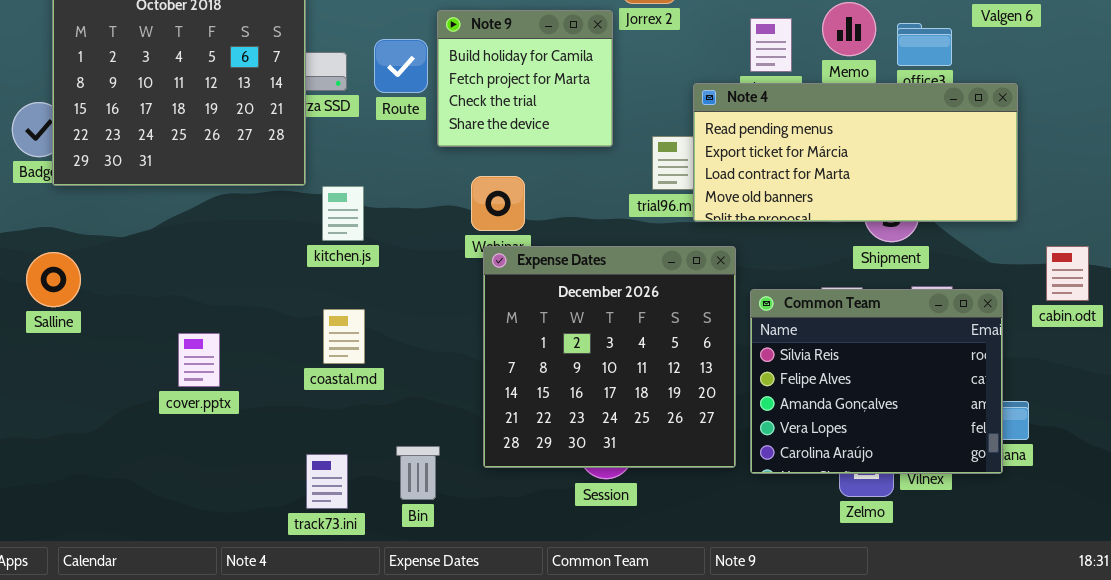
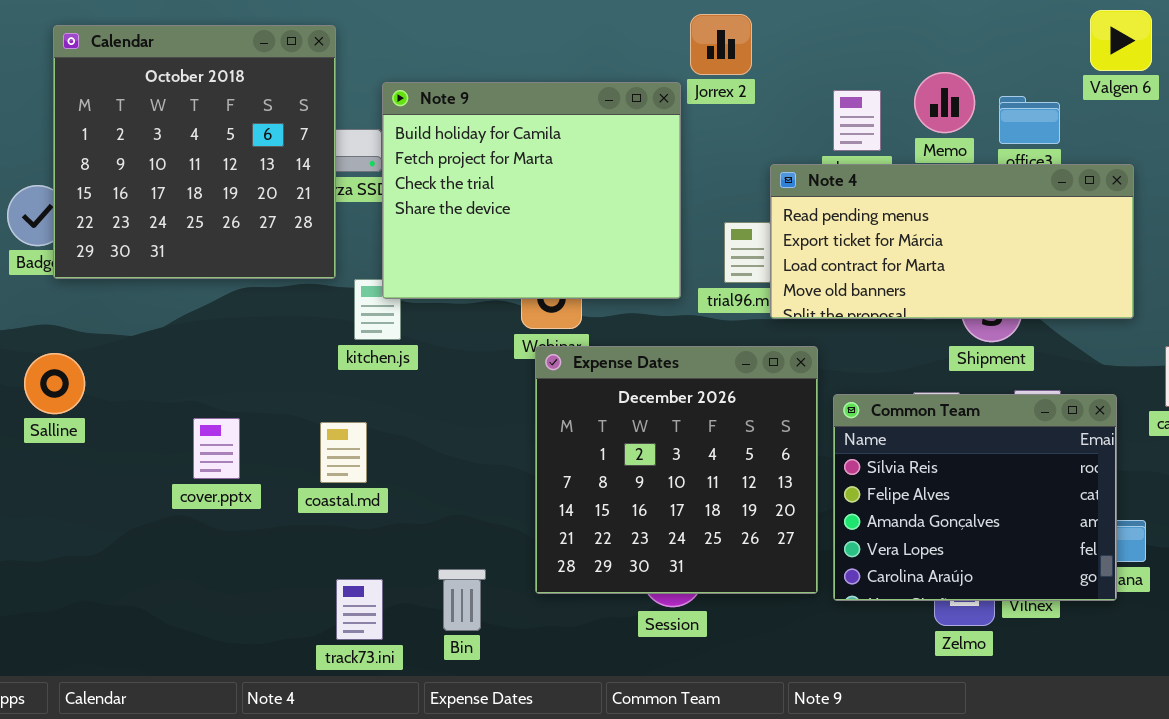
Note 9: [437,10,613,147] -> [382,82,681,299], resized
coastal.md: [323,309,365,364] -> [320,422,367,483], moved
cover.pptx: [178,333,220,387] -> [193,418,240,479], moved

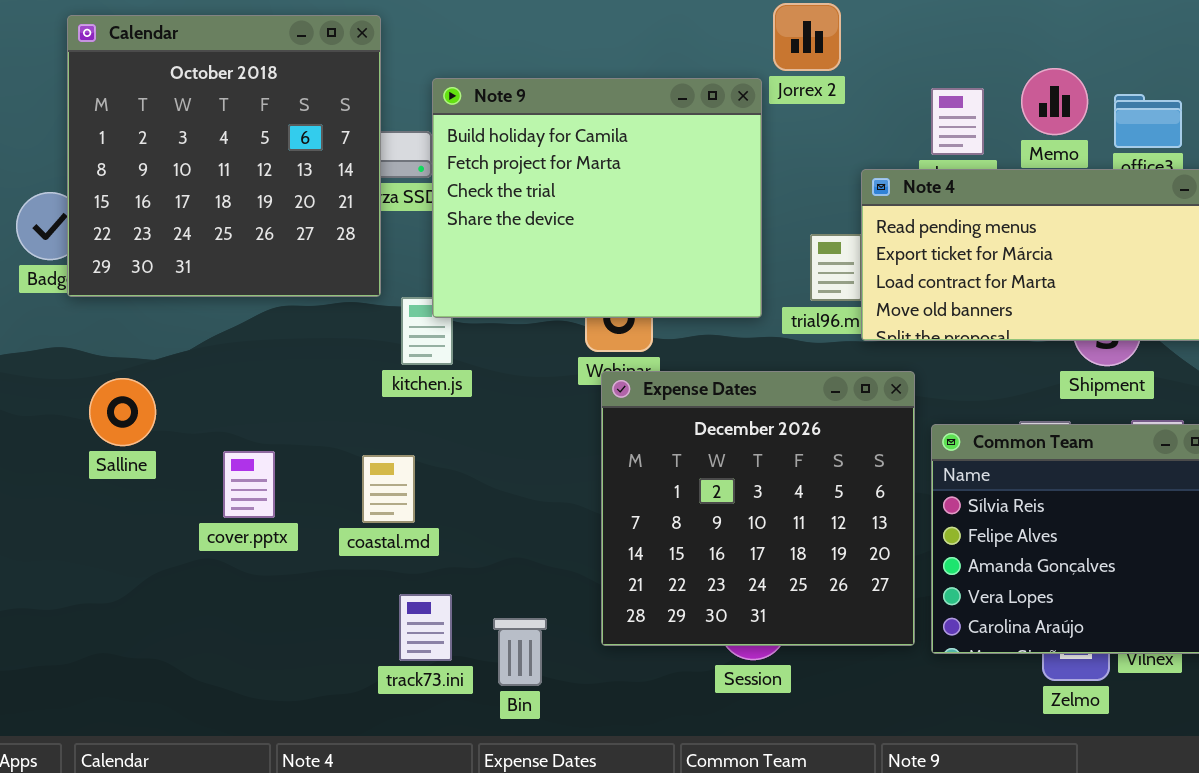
Salline: [24,353,85,414] -> [89,378,156,446], moved
track73.ini: [336,579,383,640] -> [399,594,452,661], moved

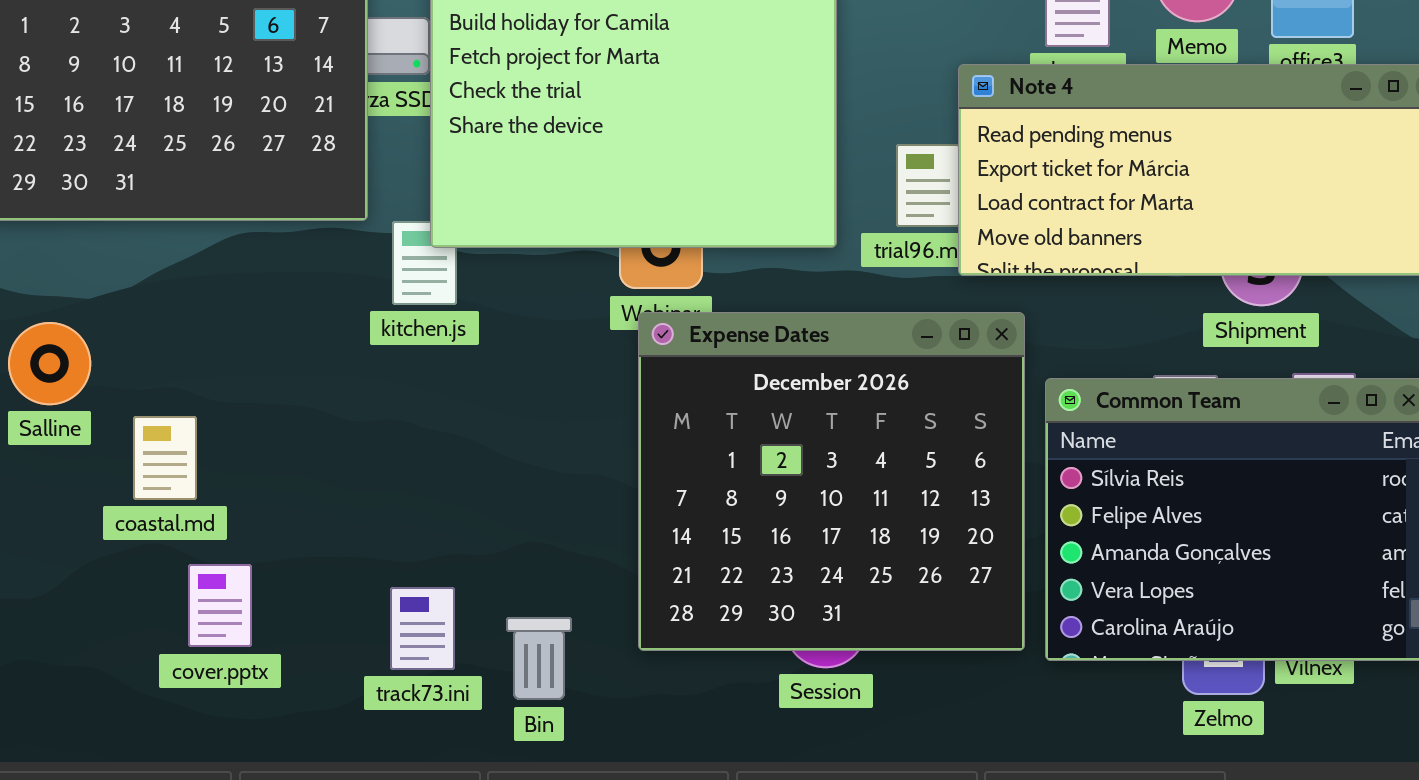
cover.pptx: [223,451,275,518] -> [188,564,252,647], moved
coastal.md: [362,455,415,523] -> [133,416,197,500], moved

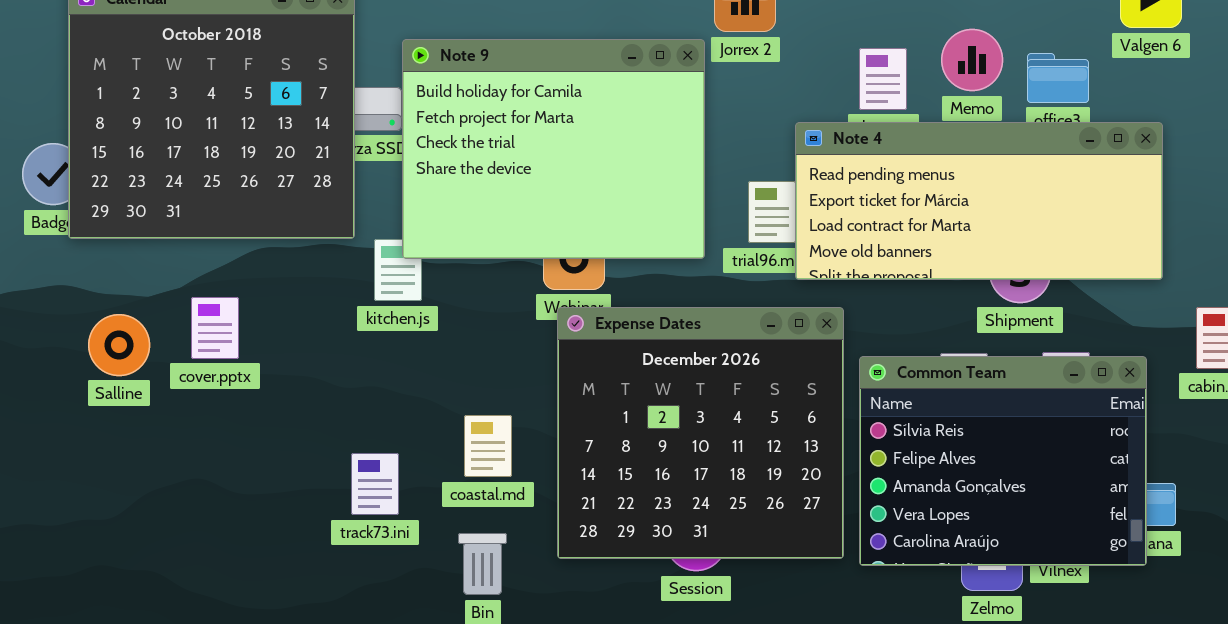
coastal.md: [133,416,197,500] -> [464,415,512,477], moved
cover.pptx: [188,564,252,647] -> [191,297,239,359], moved
track73.ini: [390,587,455,670] -> [351,453,399,515], moved

